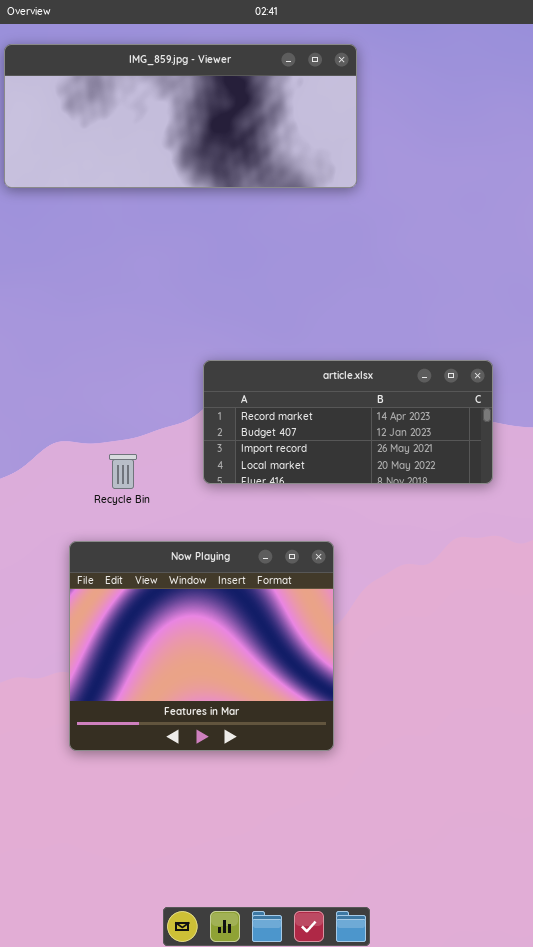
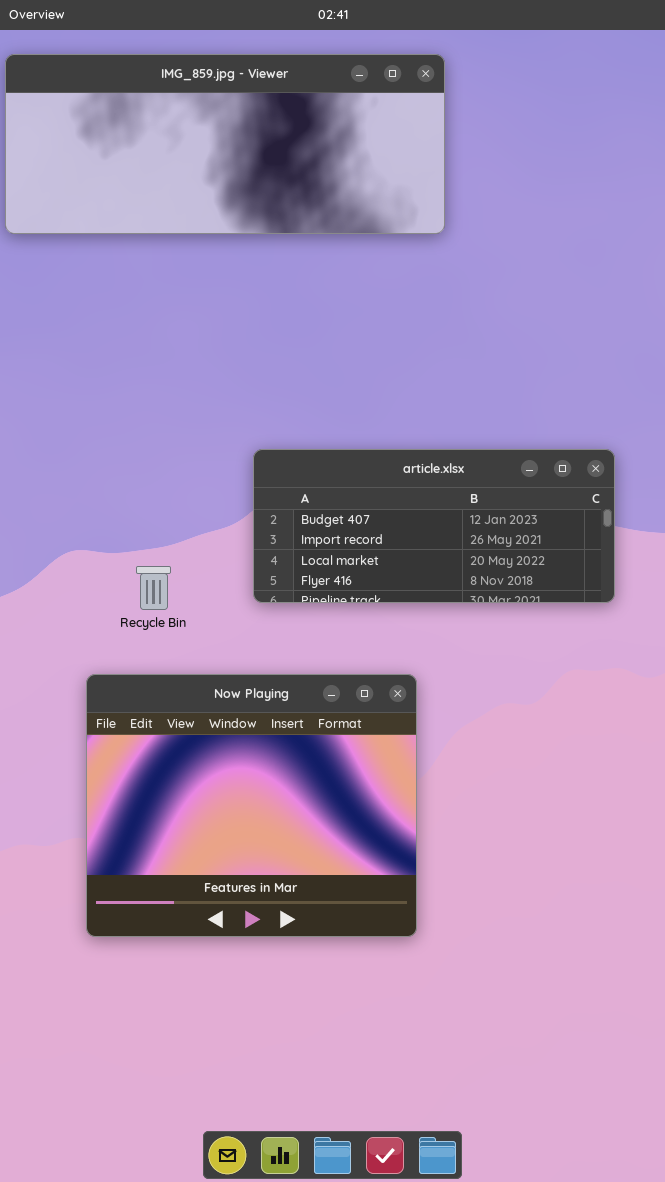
article.xlsx: [203,360,493,484] -> [253,449,615,603], scrolled down 1 row

